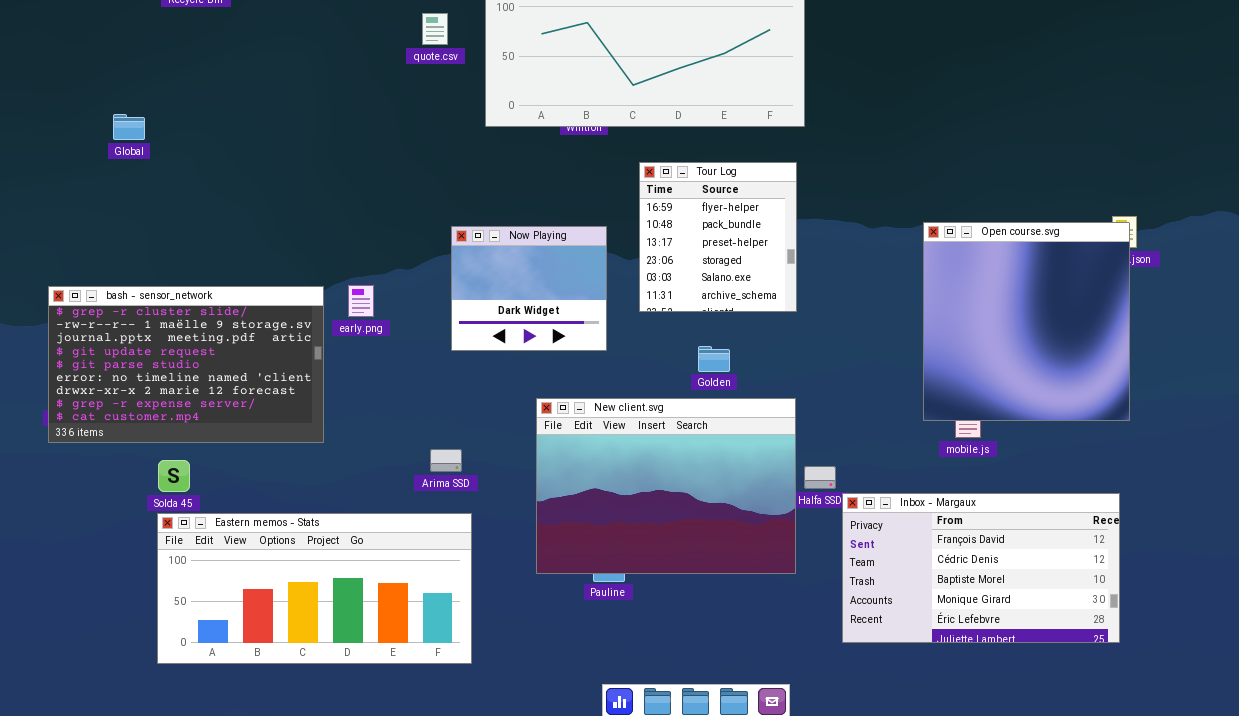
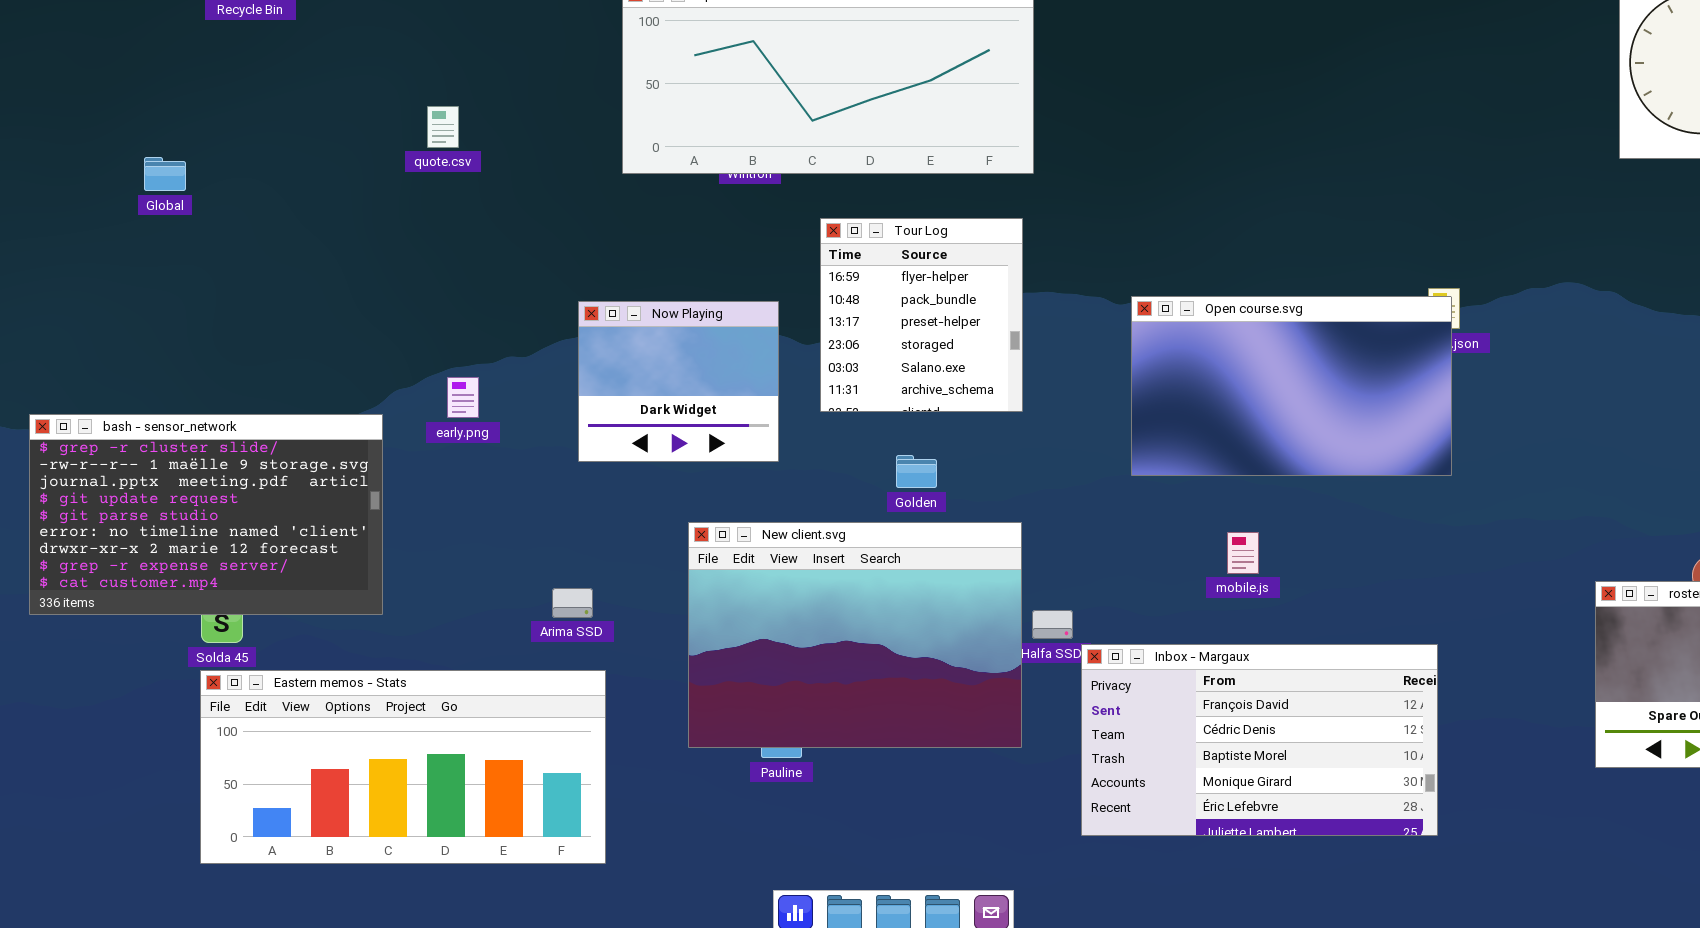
quote.csv: [422,13,448,45] -> [427,106,459,148], moved
Open course.svg: [923,222,1130,421] -> [1131,296,1452,476], resized
bash - sensor_network: [48,286,324,443] -> [29,414,383,615], moved

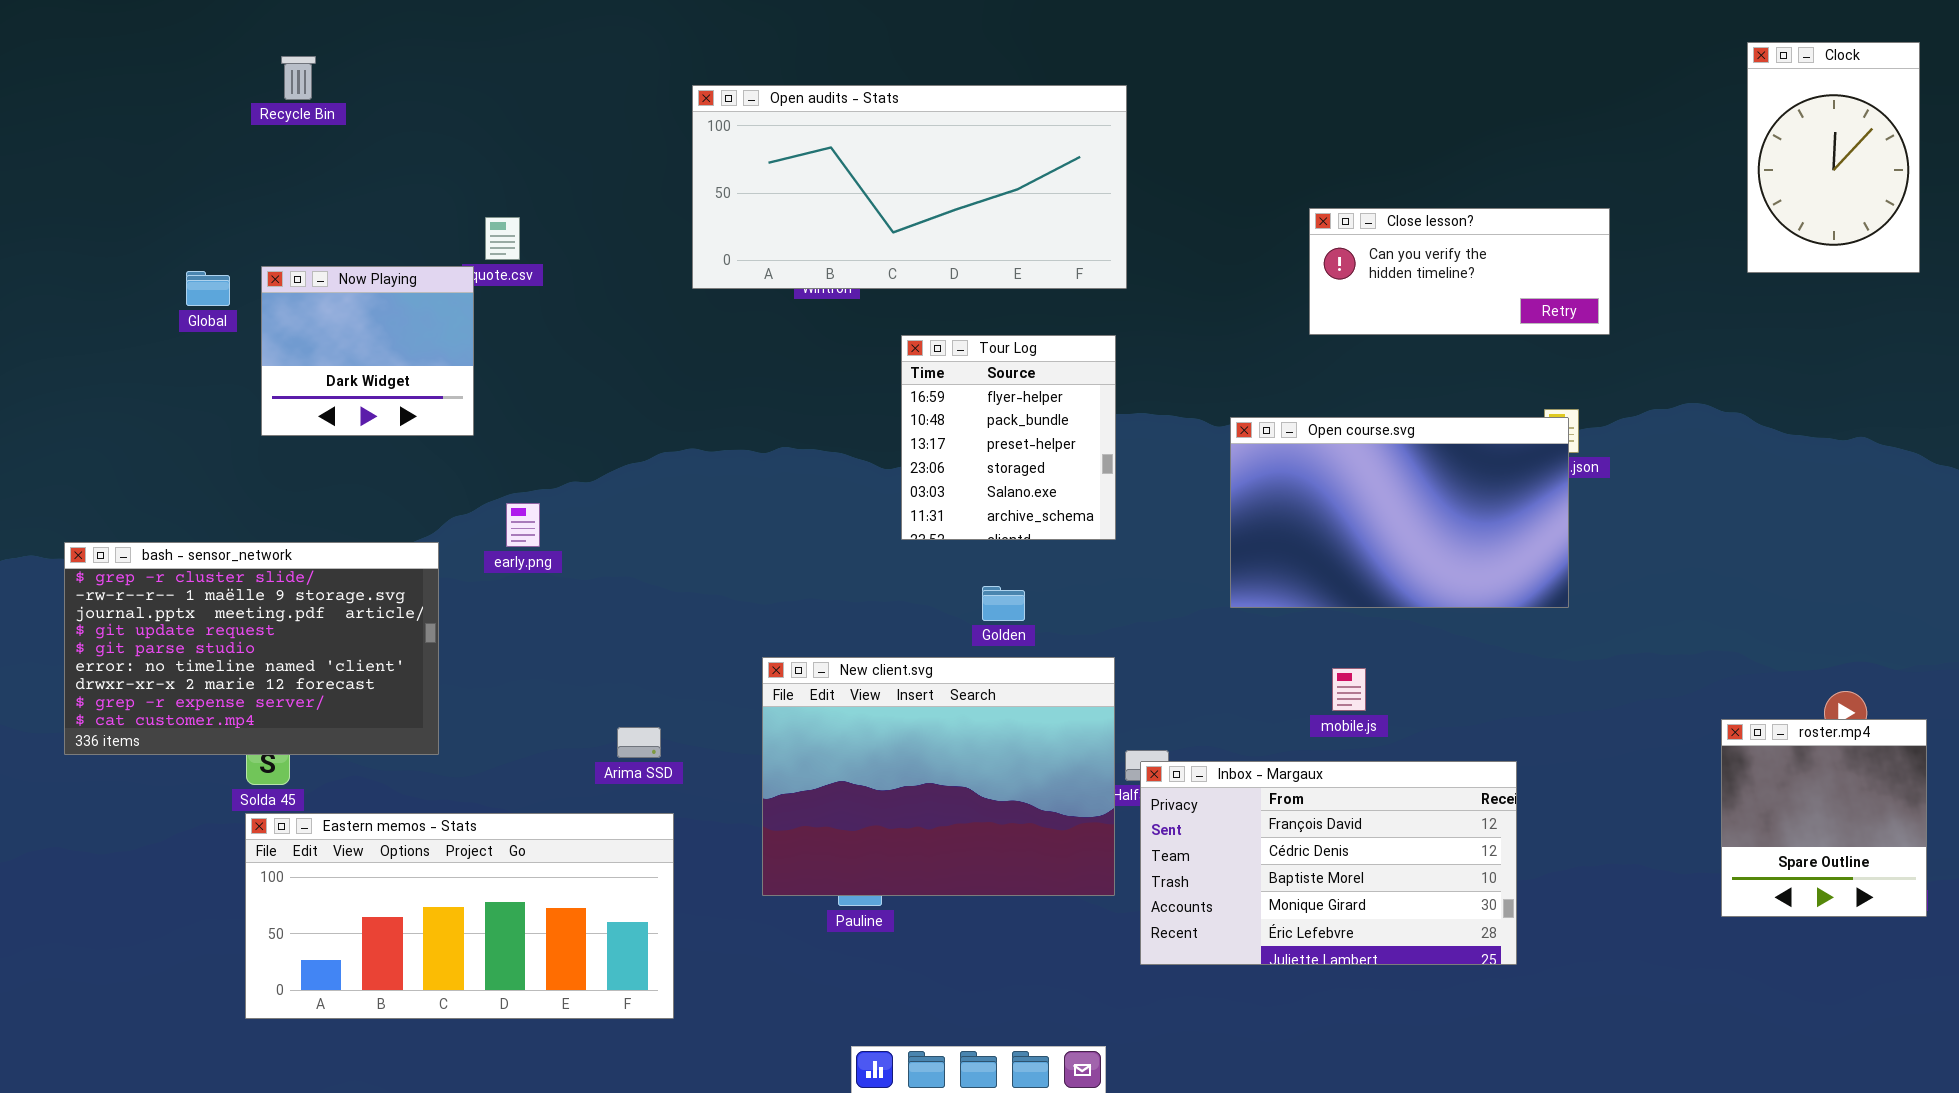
Close lesson?: none -> [1309,208,1610,335], opened
Now Playing: [578,301,779,462] -> [261,266,474,436], moved
Inbox - Margaux: [1081,644,1438,836] -> [1140,761,1517,965], moved

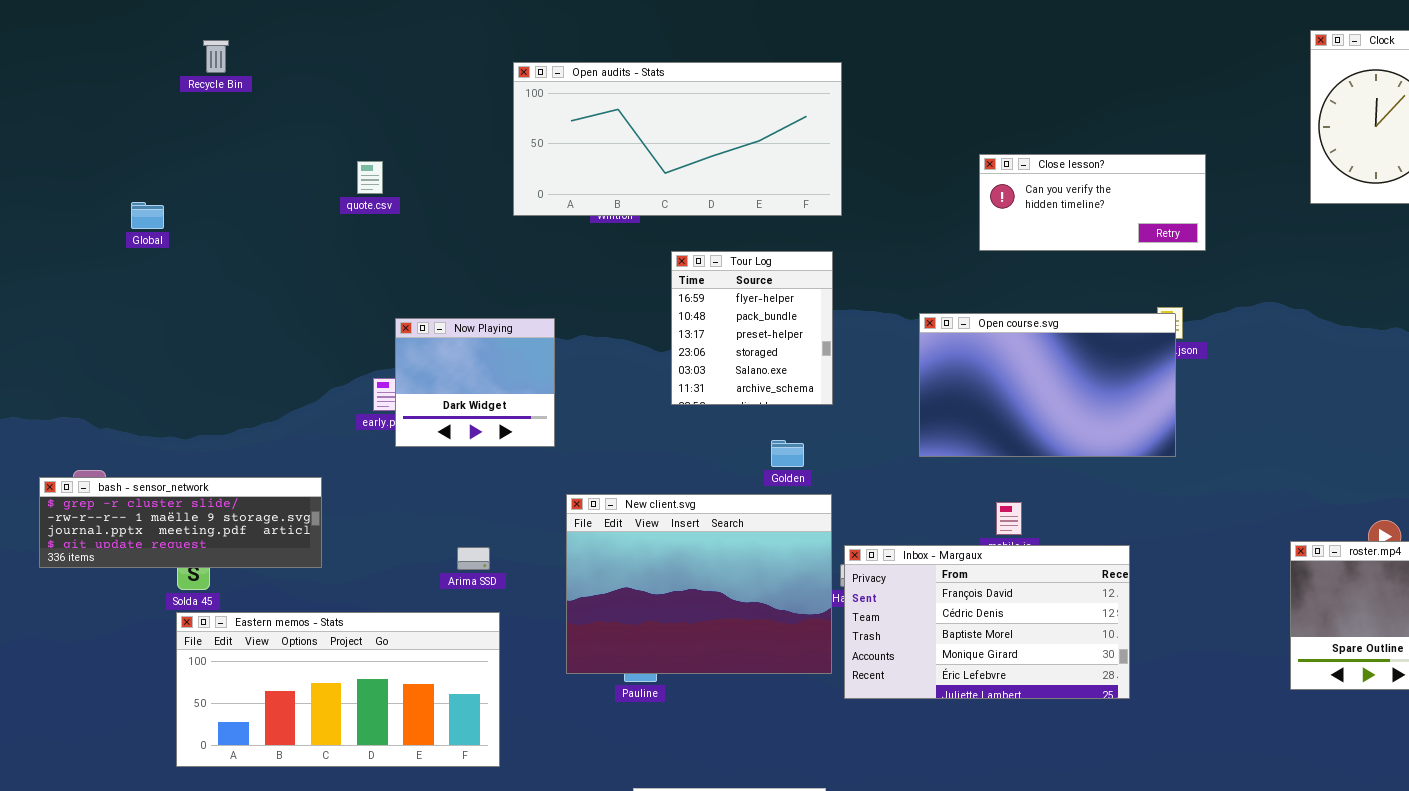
Now Playing: [261,266,474,436] -> [395,318,555,447], moved
bash - sensor_network: [64,542,439,755] -> [39,477,322,568], resized
Golden: [982,586,1025,621] -> [771,440,804,467], moved
Inbox - Margaux: [1140,761,1517,965] -> [844,545,1130,699], moved

